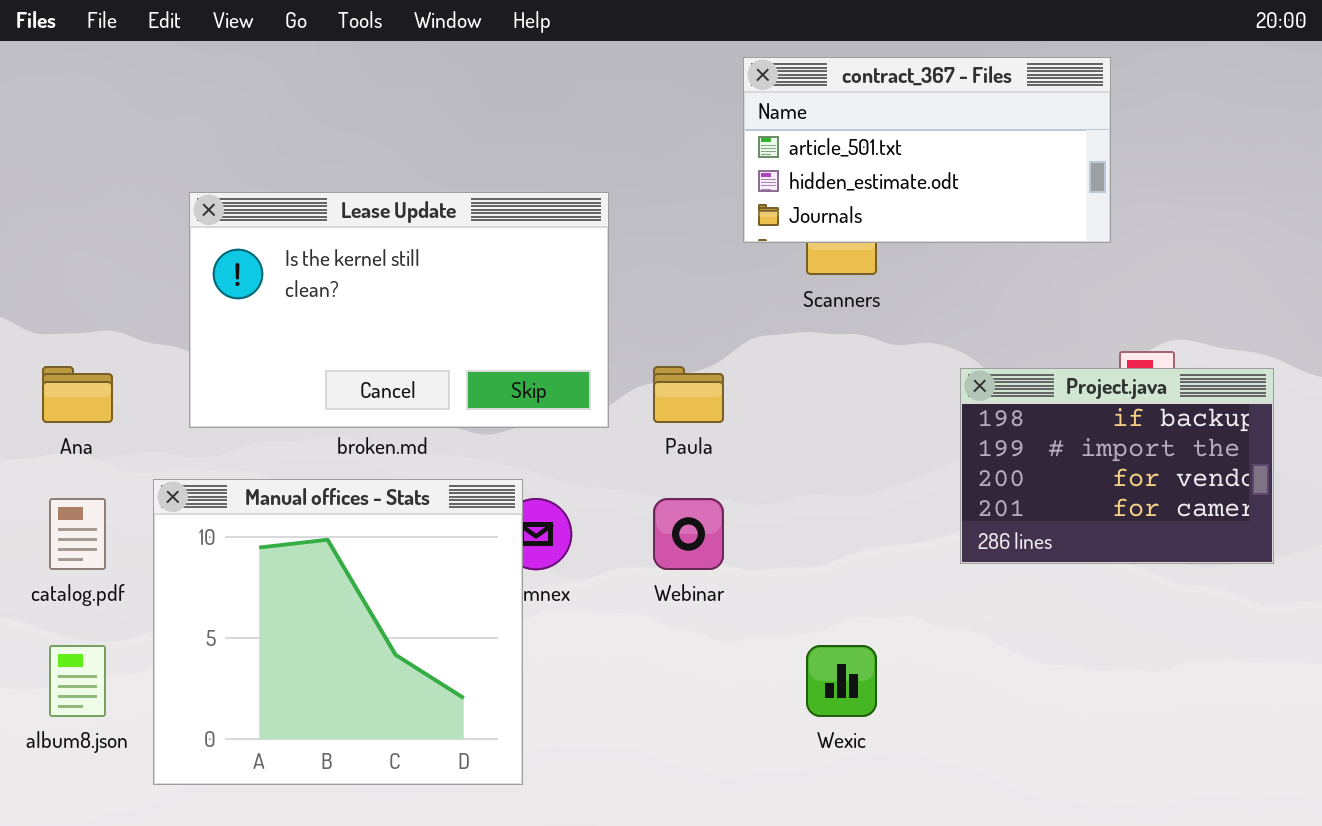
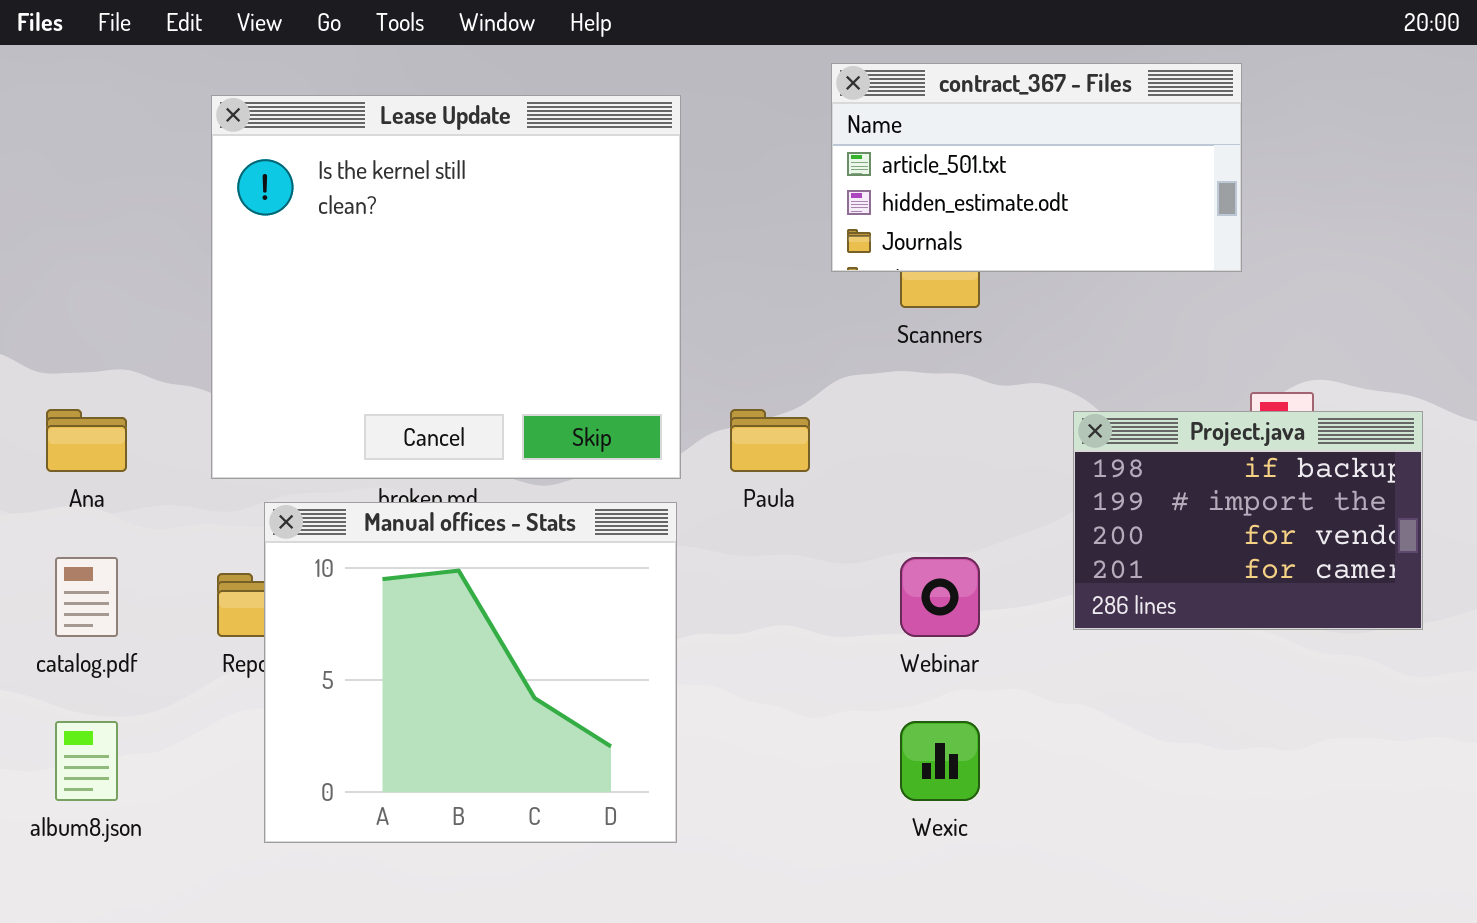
Lease Update: [189,192,609,428] -> [211,95,681,479], resized
Manual offices - Stats: [153,479,523,785] -> [264,502,677,843], moved
Webinar: [653,498,724,570] -> [900,557,980,637], moved

